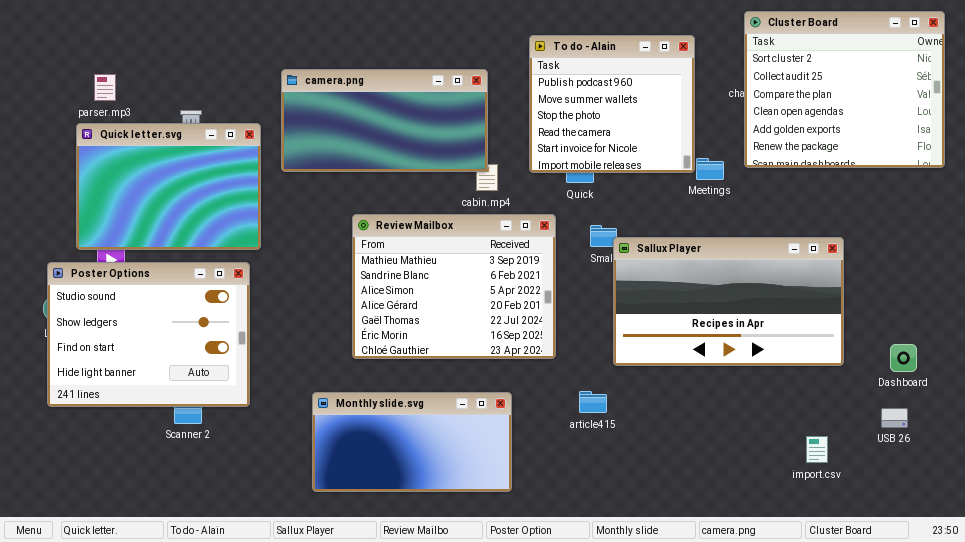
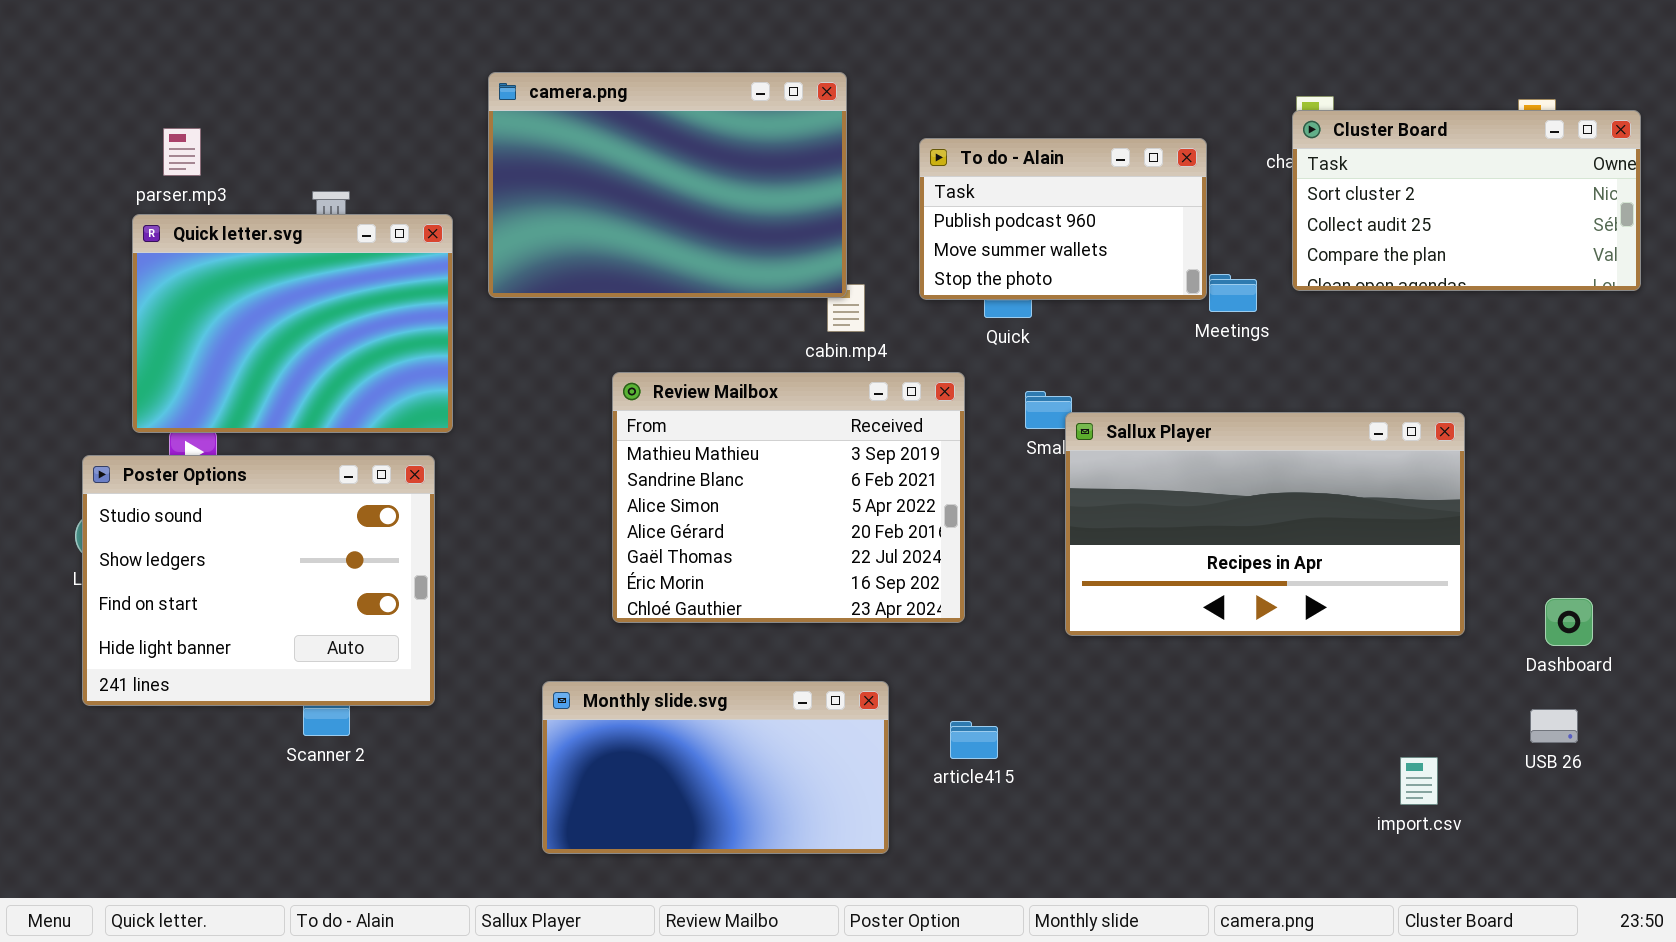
Cluster Board: [744,11,945,168] -> [1292,110,1641,291], resized
To do - Alain: [529,35,695,173] -> [919,138,1207,300], resized
camera.png: [281,69,488,172] -> [488,72,847,298], resized
article415: [579,391,607,413] -> [950,721,998,759], moved

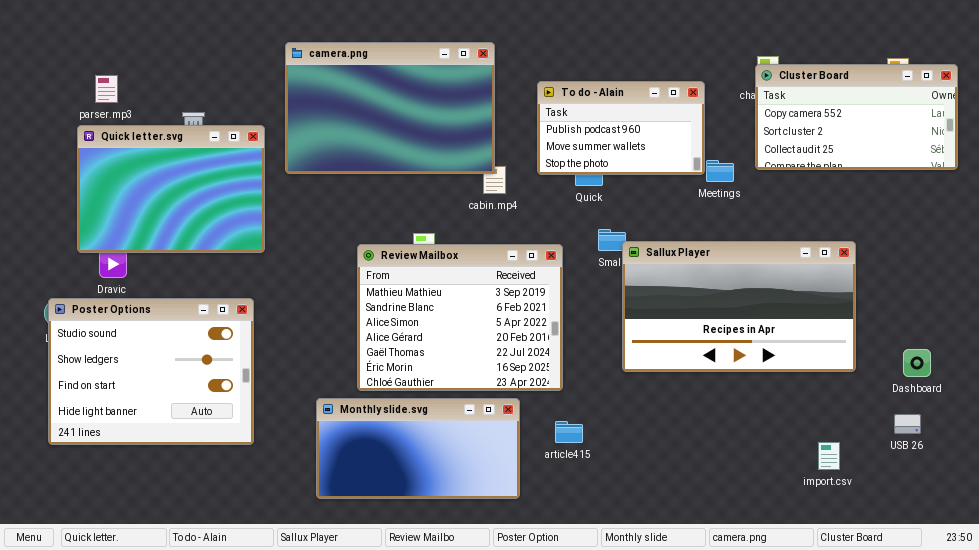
Cluster Board: [1292,110,1641,291] -> [755,64,958,170], scrolled up 1 row
Review Mailbox: [612,372,965,623] -> [357,244,563,391], moved
Poster Options: [82,455,435,706] -> [48,298,254,445], moved

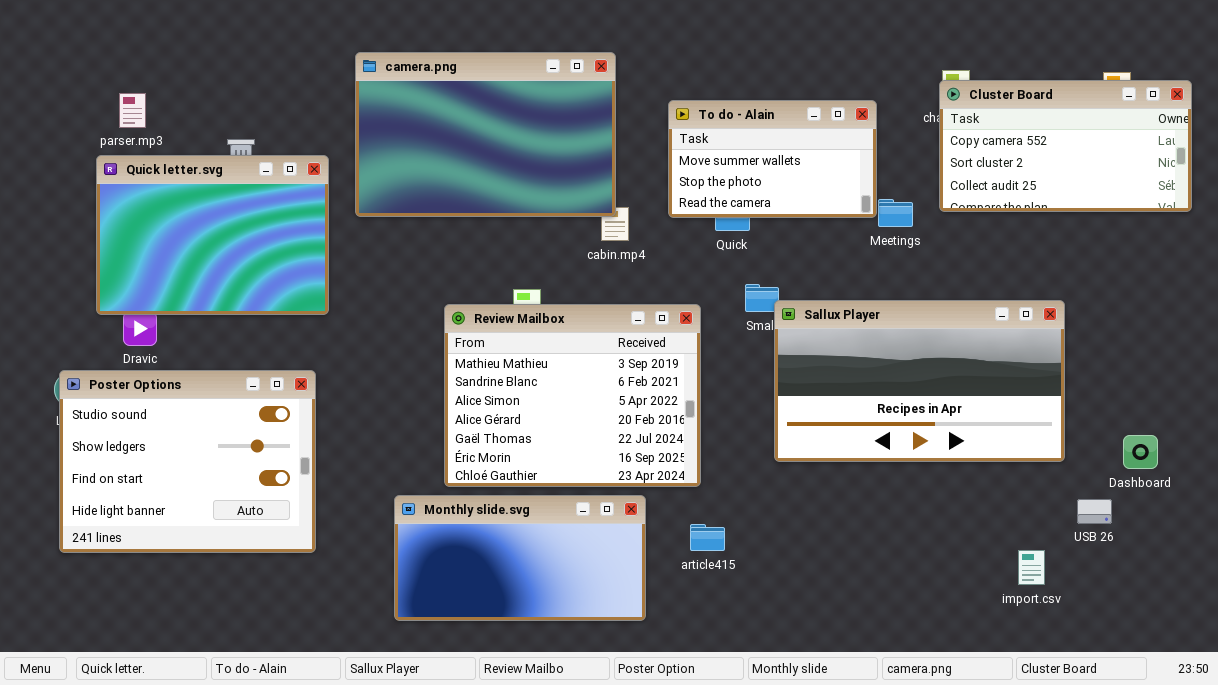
To do - Alain: [537,81,705,175] -> [668,100,877,218], scrolled down 1 row
USB 26: [894,414,921,434] -> [1077,499,1112,524], moved

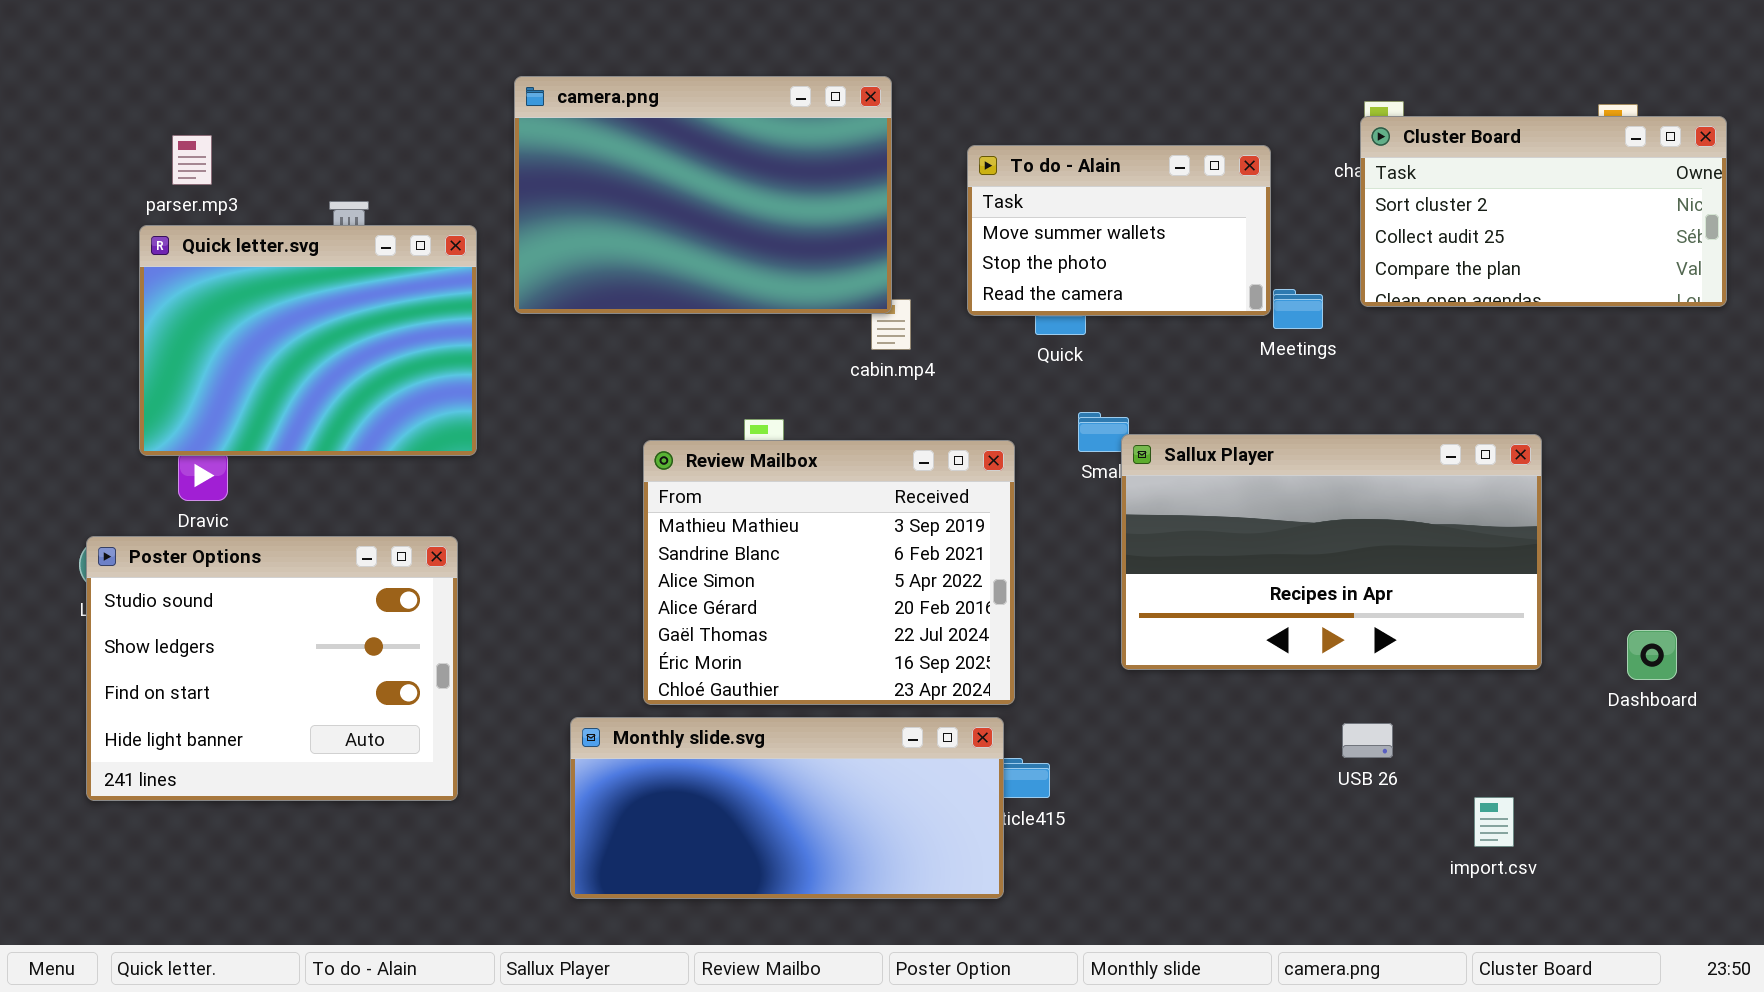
Cluster Board: [939,80,1192,212] -> [1360,116,1727,307], scrolled down 1 row
Monthly slide.svg: [394,495,646,621] -> [570,717,1004,899], resized
USB 26: [1077,499,1112,524] -> [1342,723,1393,758], moved

